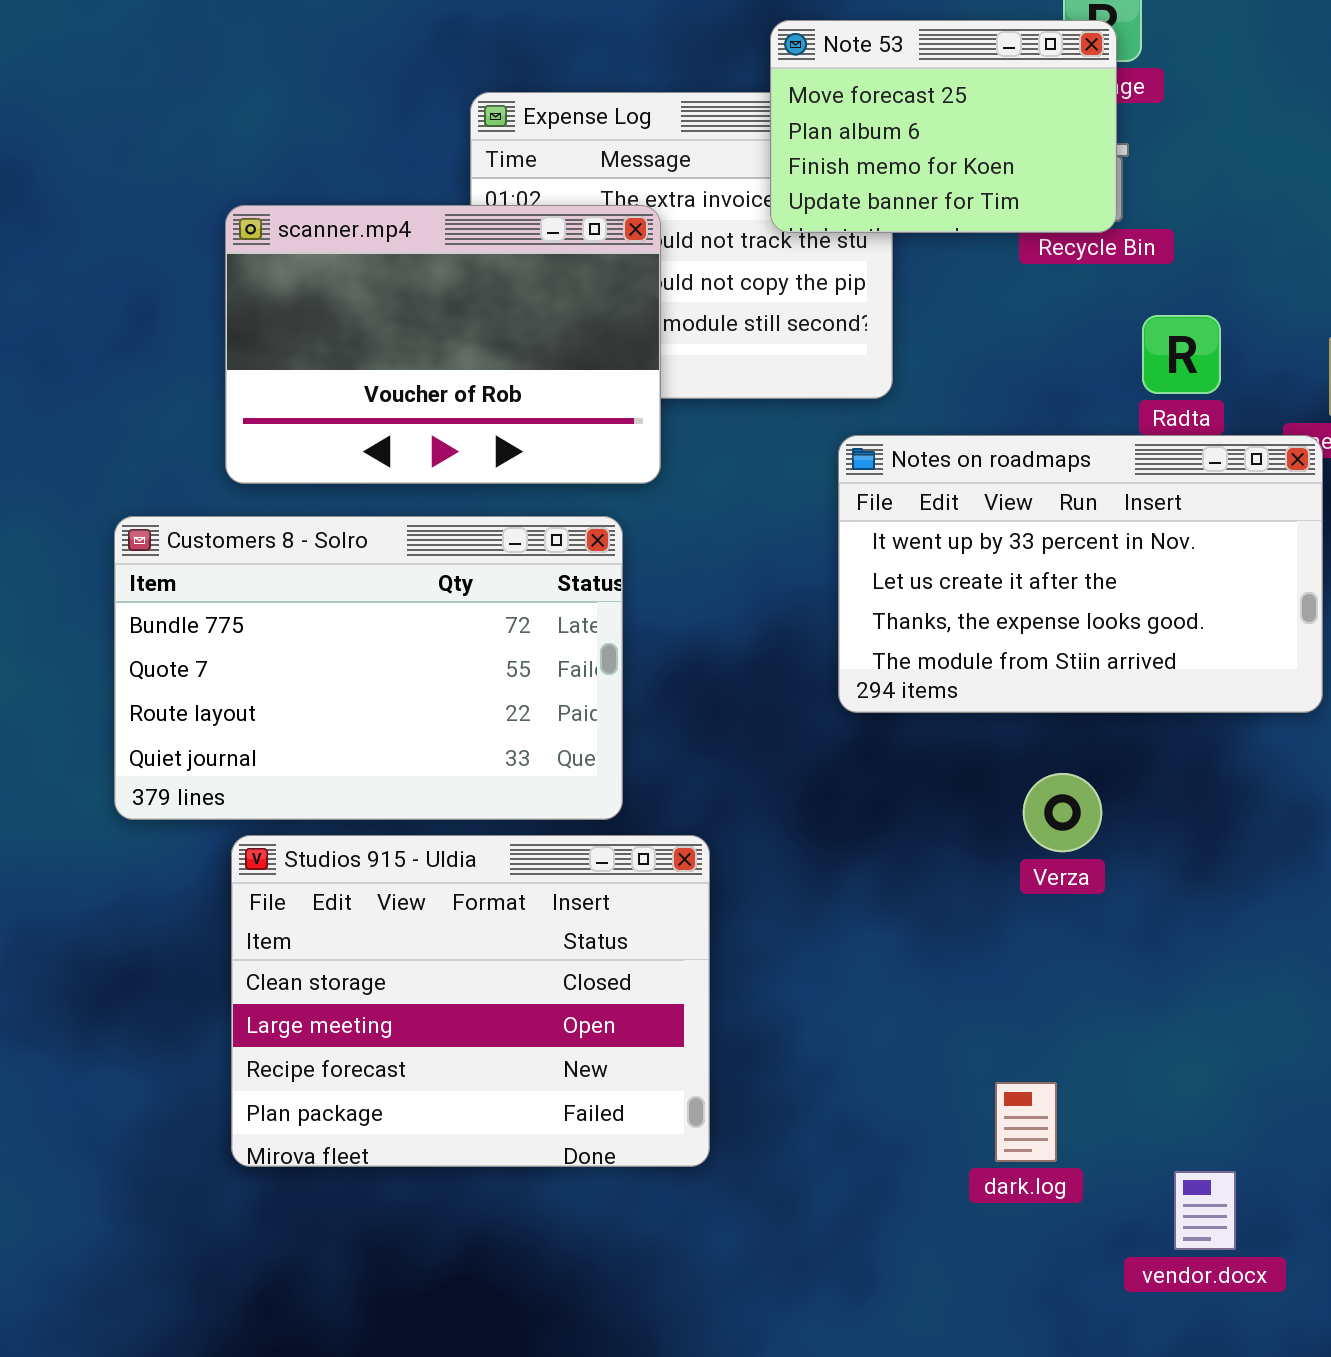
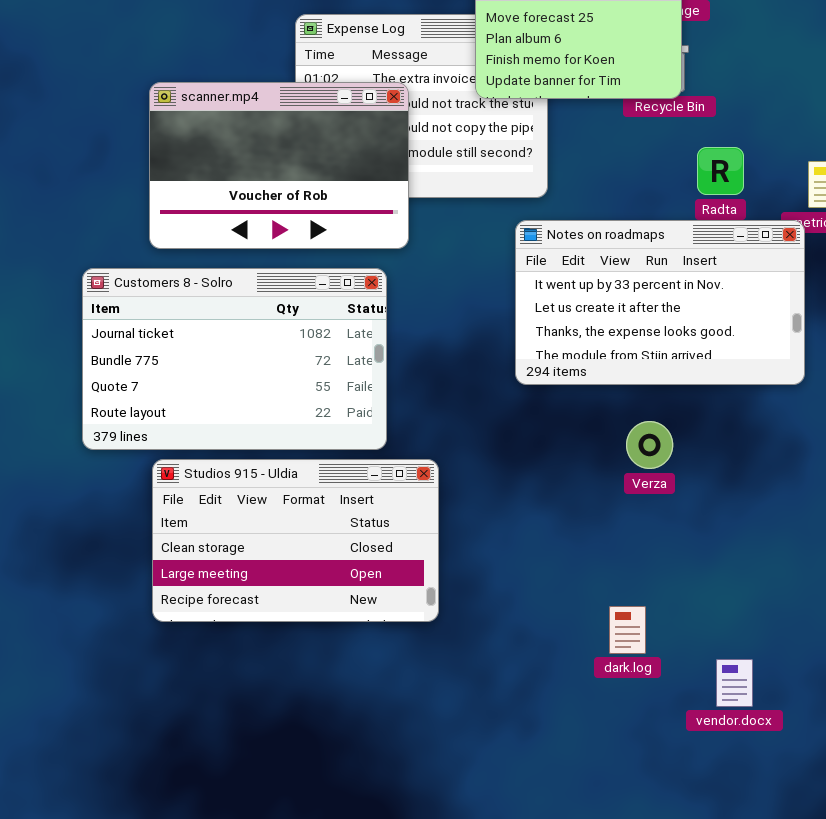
Customers 8 - Solro: [114,516,623,820] -> [82,268,387,450], scrolled up 1 row
Studios 915 - Uldia: [231,835,710,1167] -> [152,459,439,622], resized

